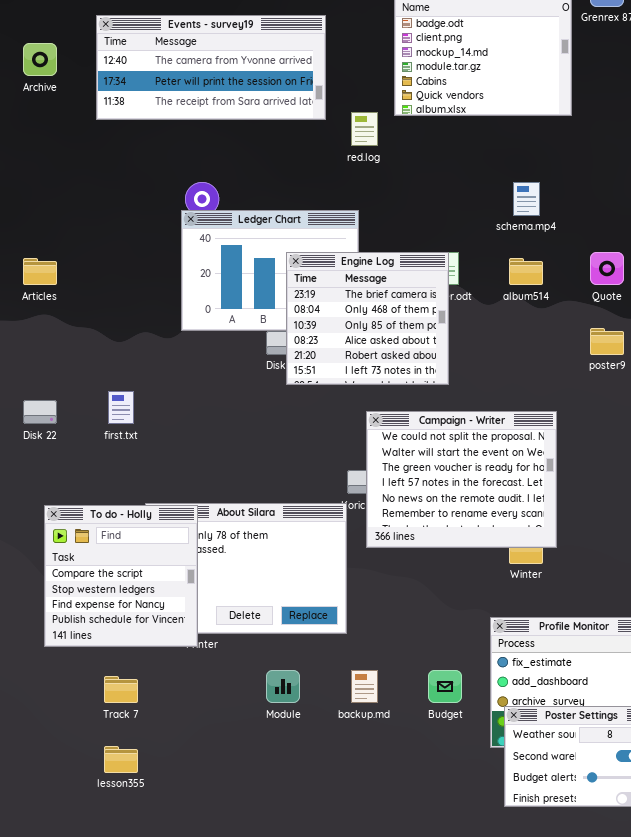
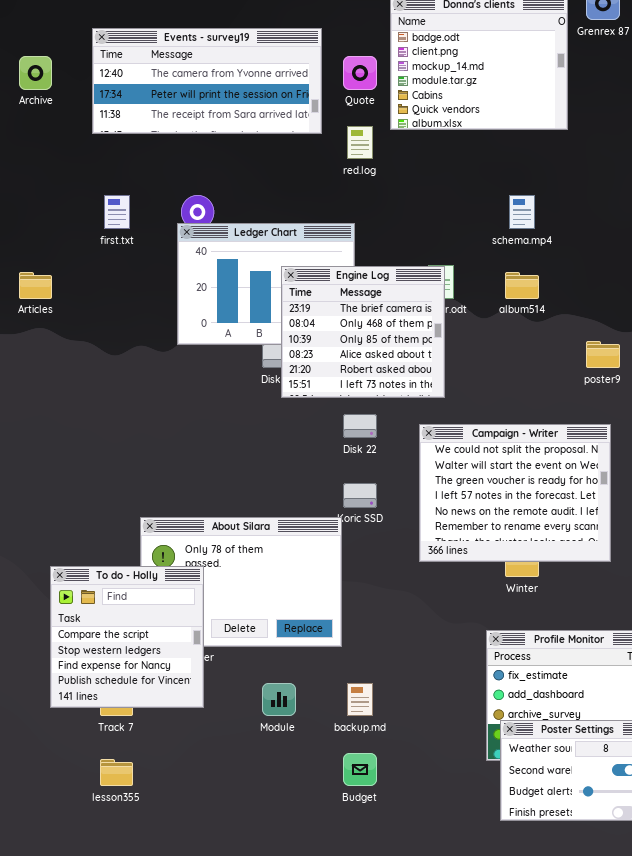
Quote: [590,252,624,285] -> [343,56,377,90], moved
first.txt: [108,391,134,424] -> [104,195,130,229], moved
Disk 22: [23,400,57,424] -> [343,414,377,438], moved
Campaign - Writer: [366,411,557,548] -> [419,424,611,562], moved
To do - Holly: [44,505,198,647] -> [50,566,204,708], moved
Budget: [428,670,462,703] -> [343,753,377,786], moved

